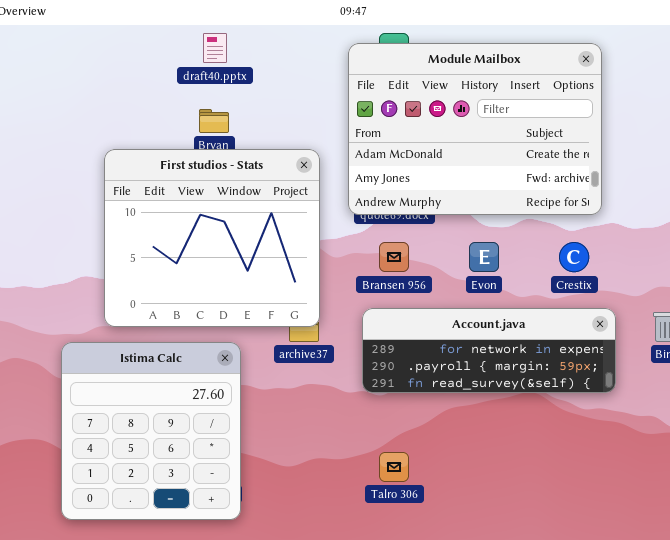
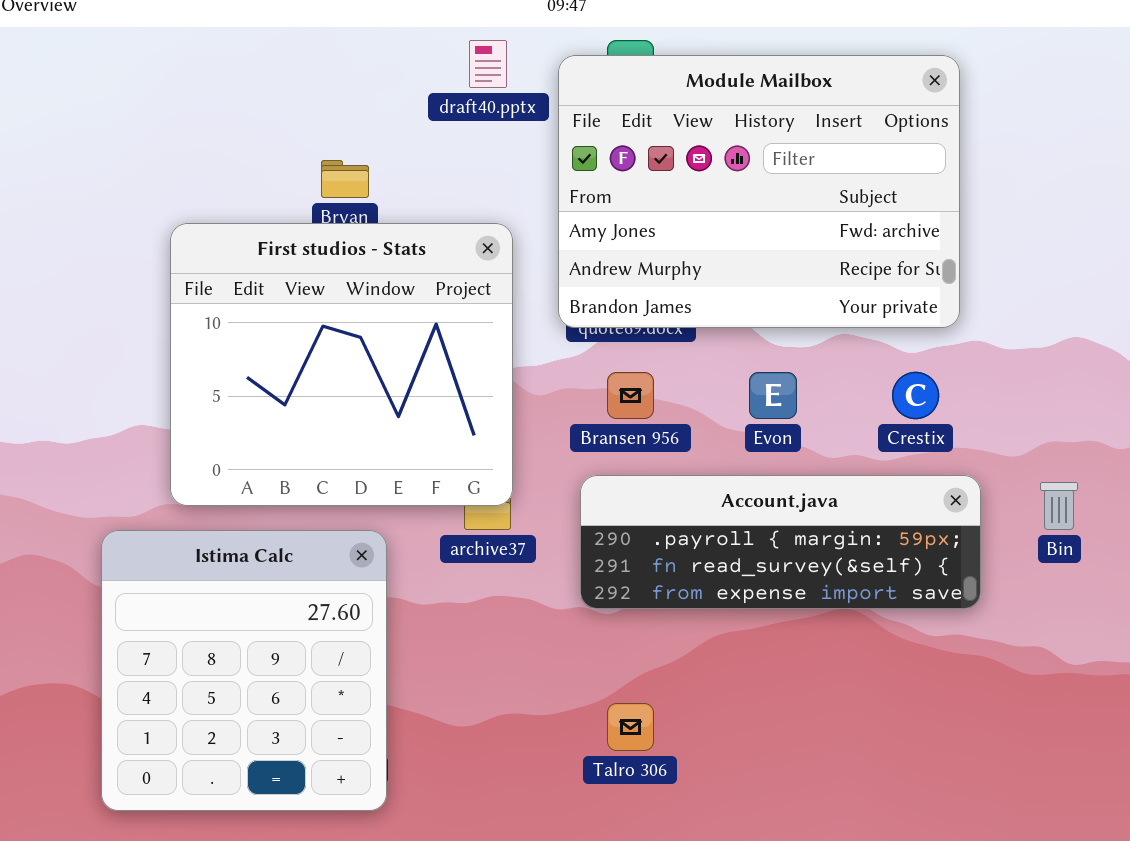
draft40.pptx: [203,33,227,63] -> [469,40,507,88], moved
Module Mailbox: [348,43,602,215] -> [558,55,960,328], scrolled down 1 row
Account.java: [362,308,616,393] -> [580,475,981,609], scrolled down 1 row

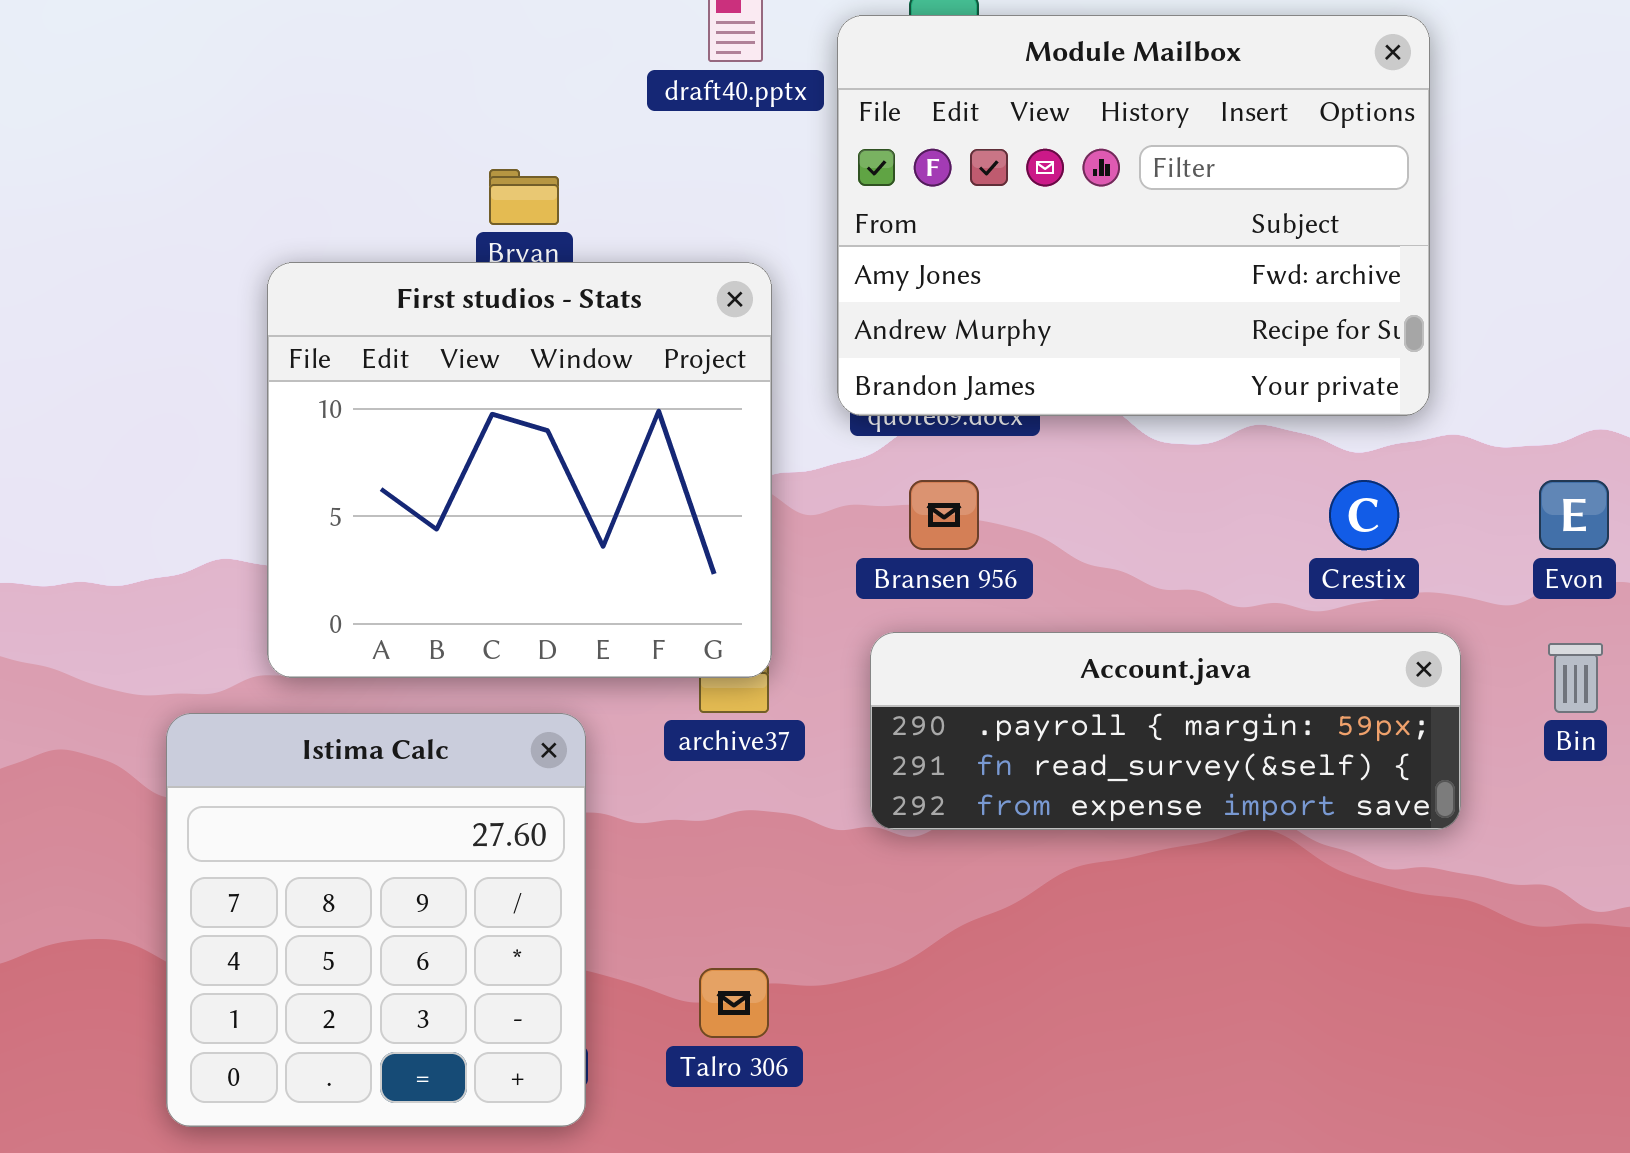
Evon: [749,372,797,419] -> [1539,480,1609,550], moved
Talro 306: [607,703,654,751] -> [699,968,769,1038], moved

